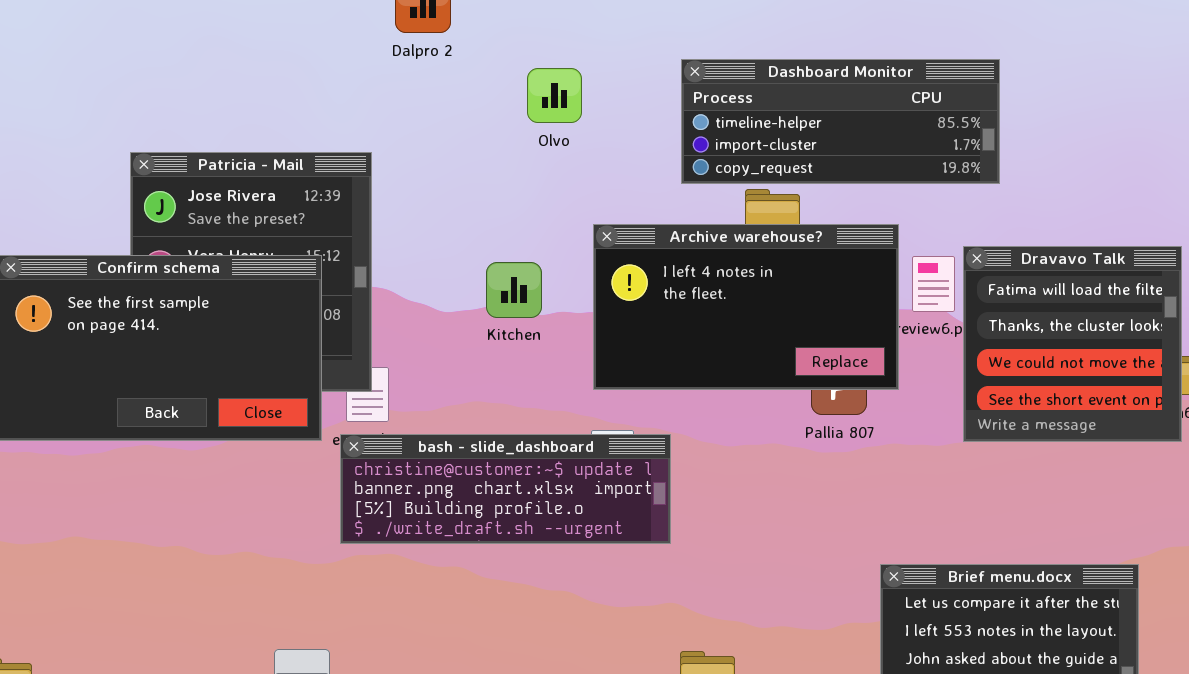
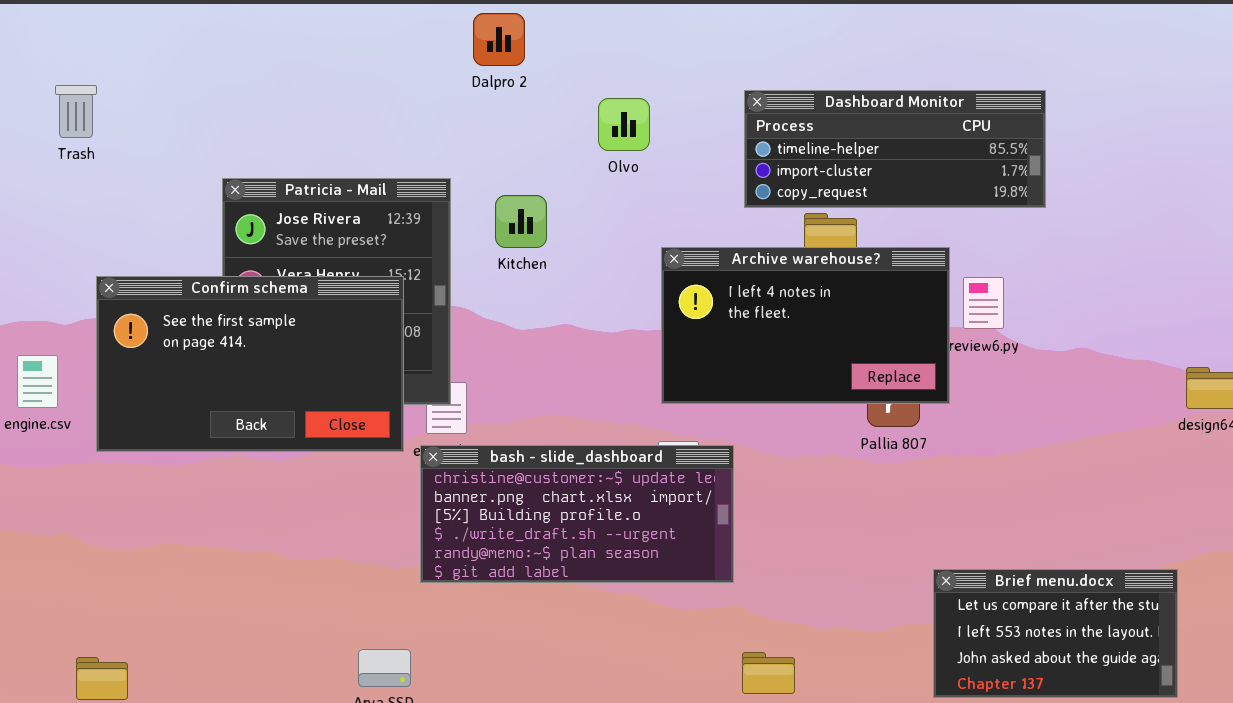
Dravavo Talk: [963,246,1182,442] -> none, closed
Kitchen: [486,262,542,318] -> [495,195,547,248], moved
bash - slide_dashboard: [340,434,671,544] -> [420,445,734,583], resized

